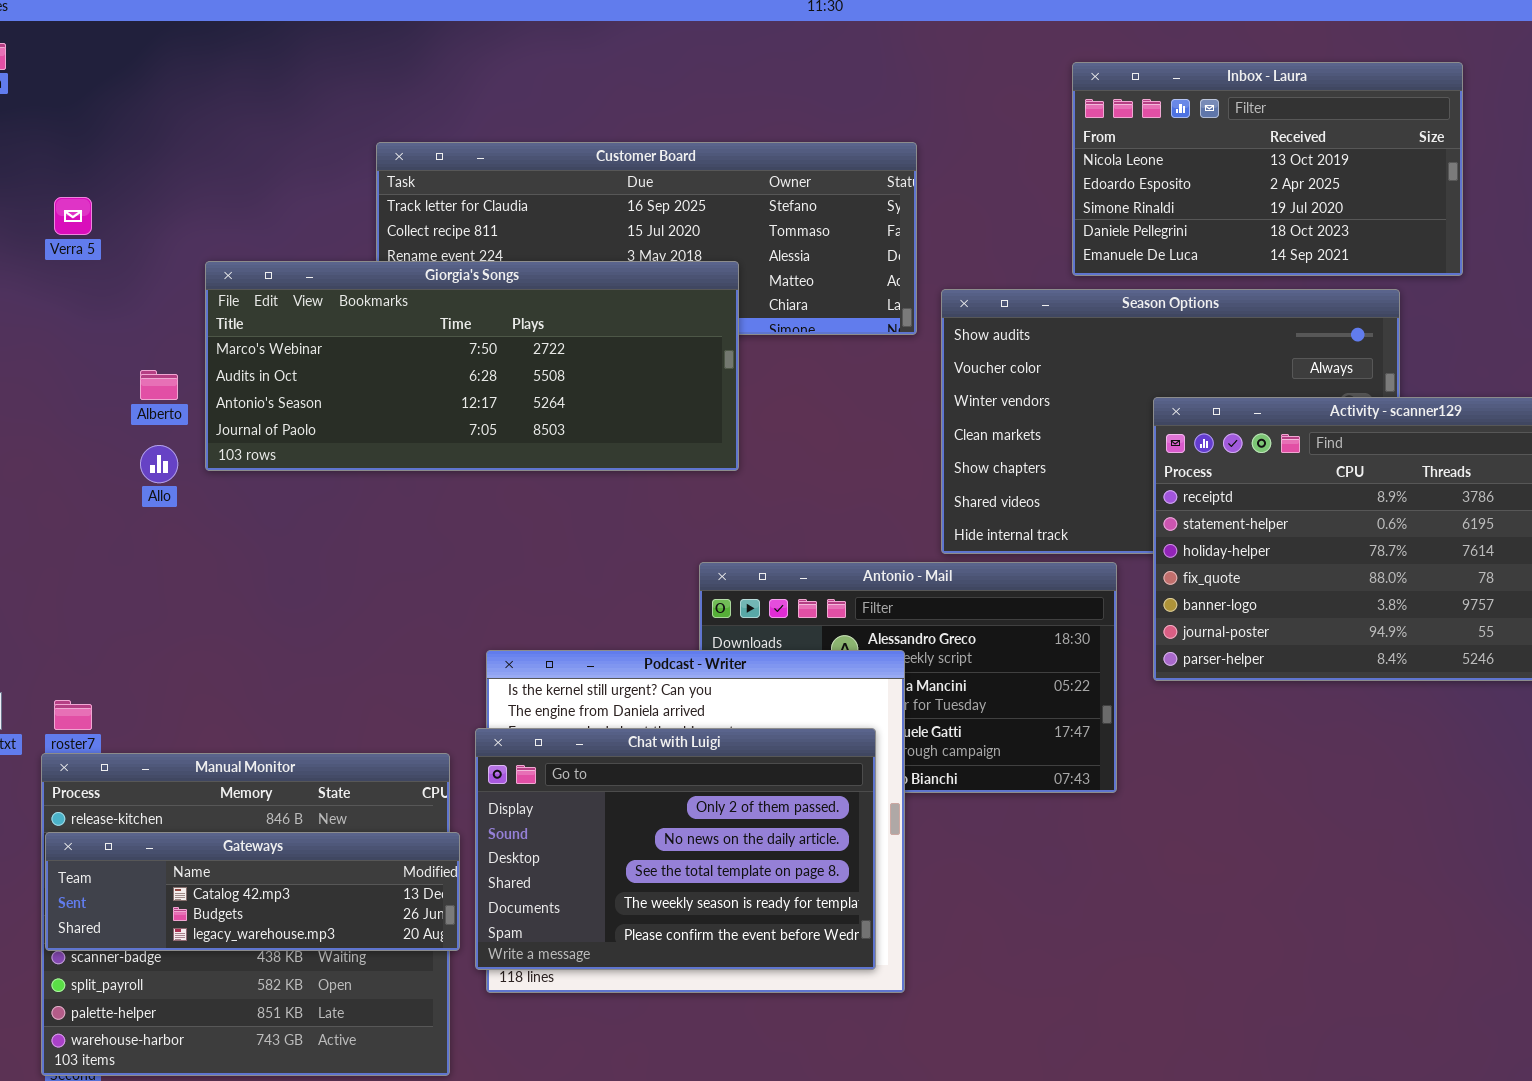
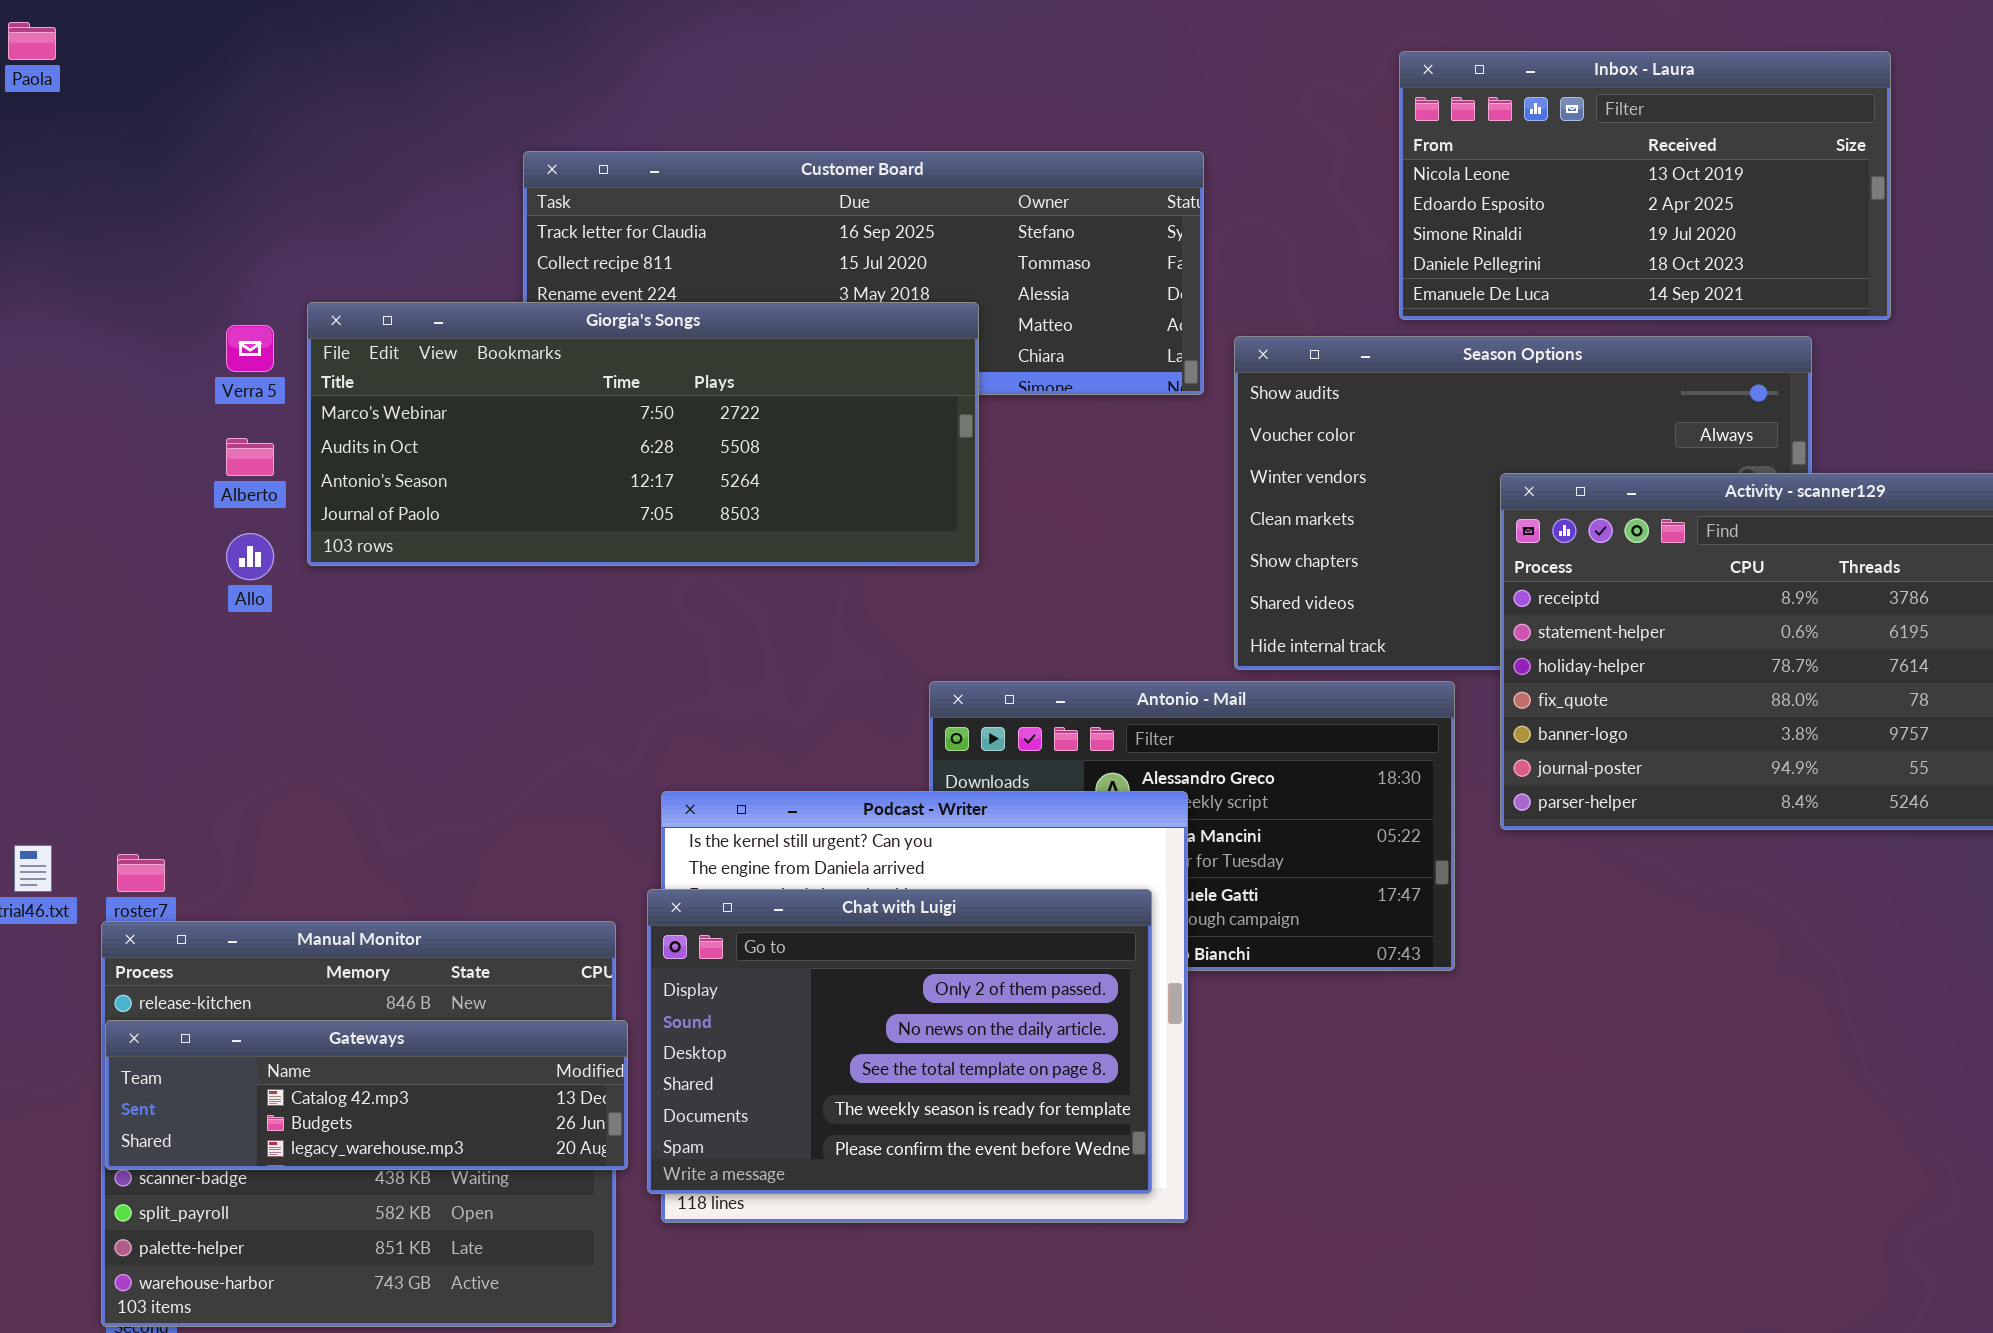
Verra 5: [54,197,92,235] -> [226,325,274,372], moved

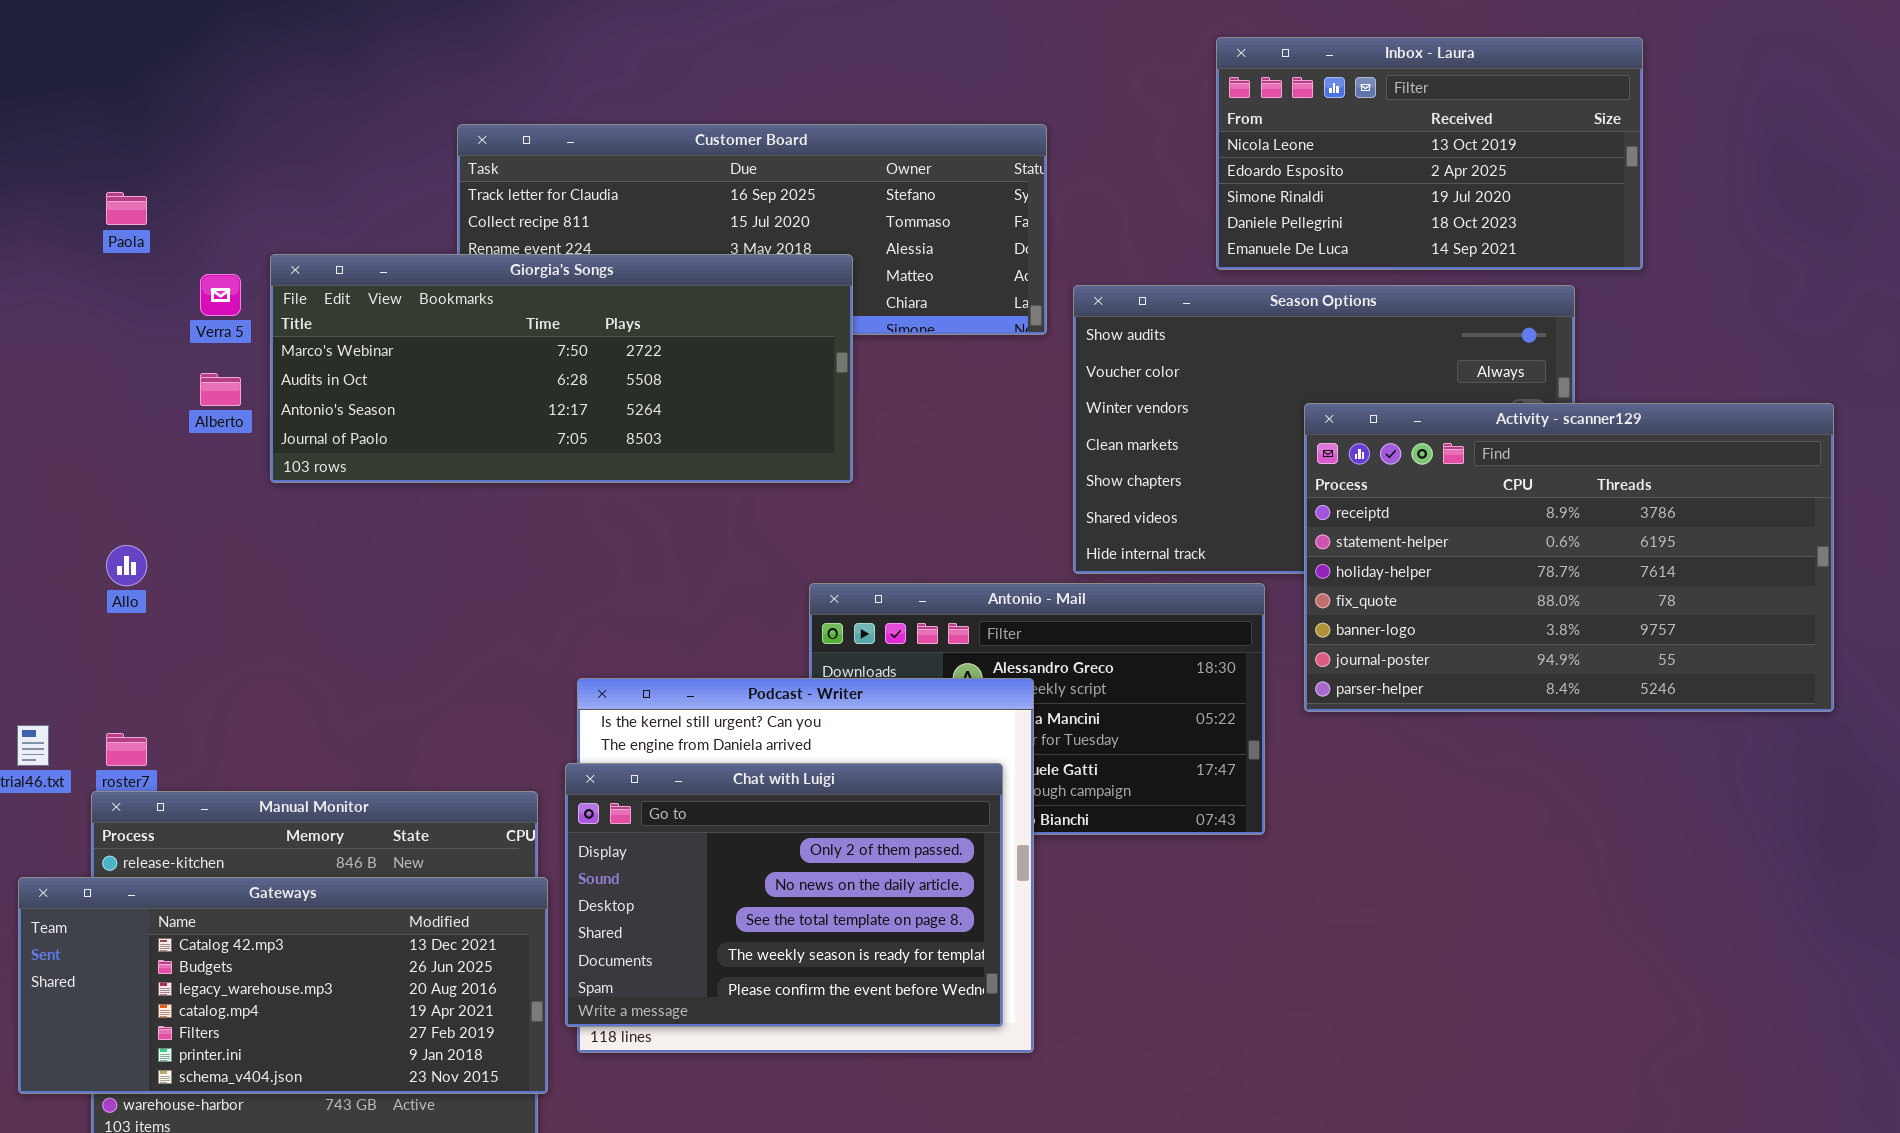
Paola: [8,22,56,60] -> [106,192,147,225], moved
Allo: [226,533,274,580] -> [106,545,147,586], moved
Gateways: [105,1020,628,1170] -> [18,877,548,1094], resized

